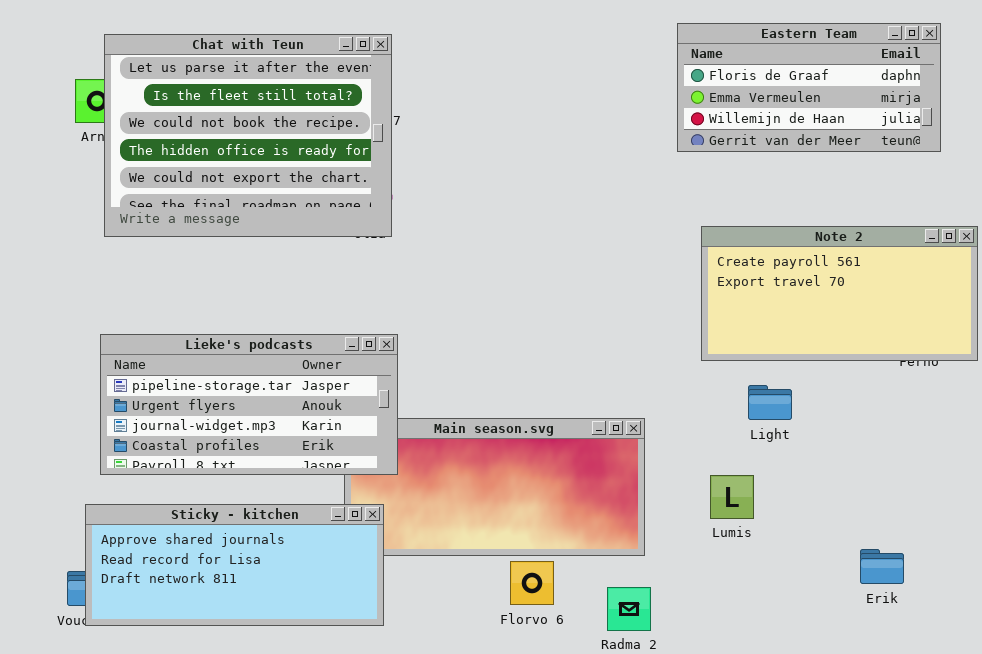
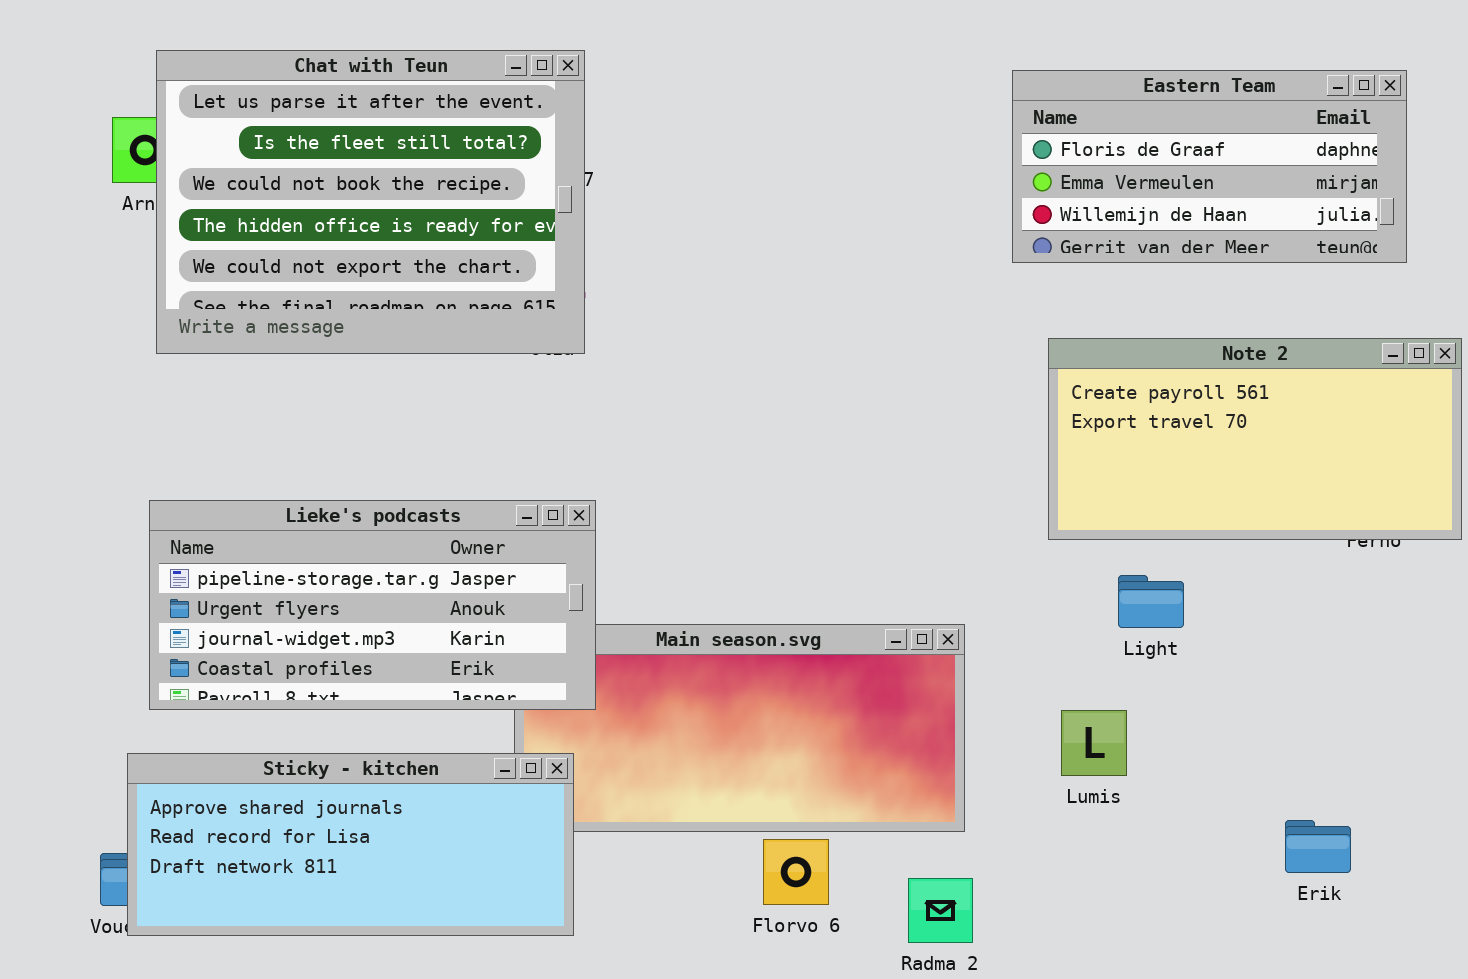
Eastern Team: [677,23,941,152] -> [1012,70,1407,263], moved

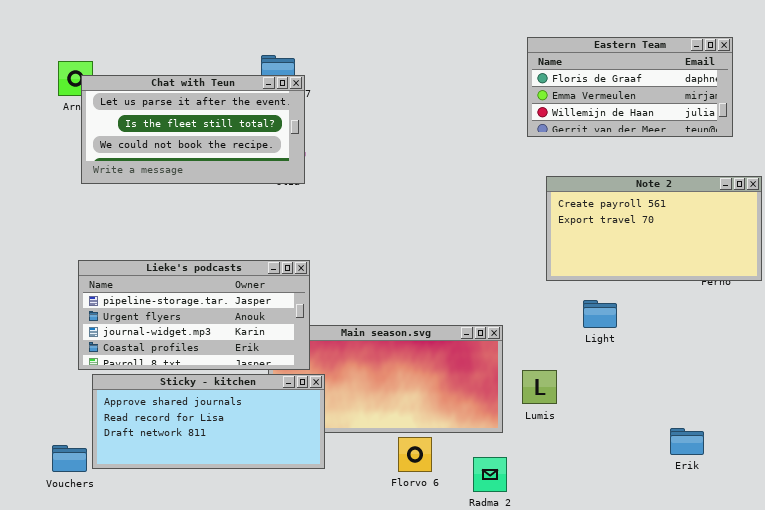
Chat with Teun: [156,50,585,354] -> [81,75,305,184], resized
Lumis: [1061,710,1127,776] -> [522,370,557,404], moved
Sticky - kitchen: [127,753,574,936] -> [92,374,325,469], moved

